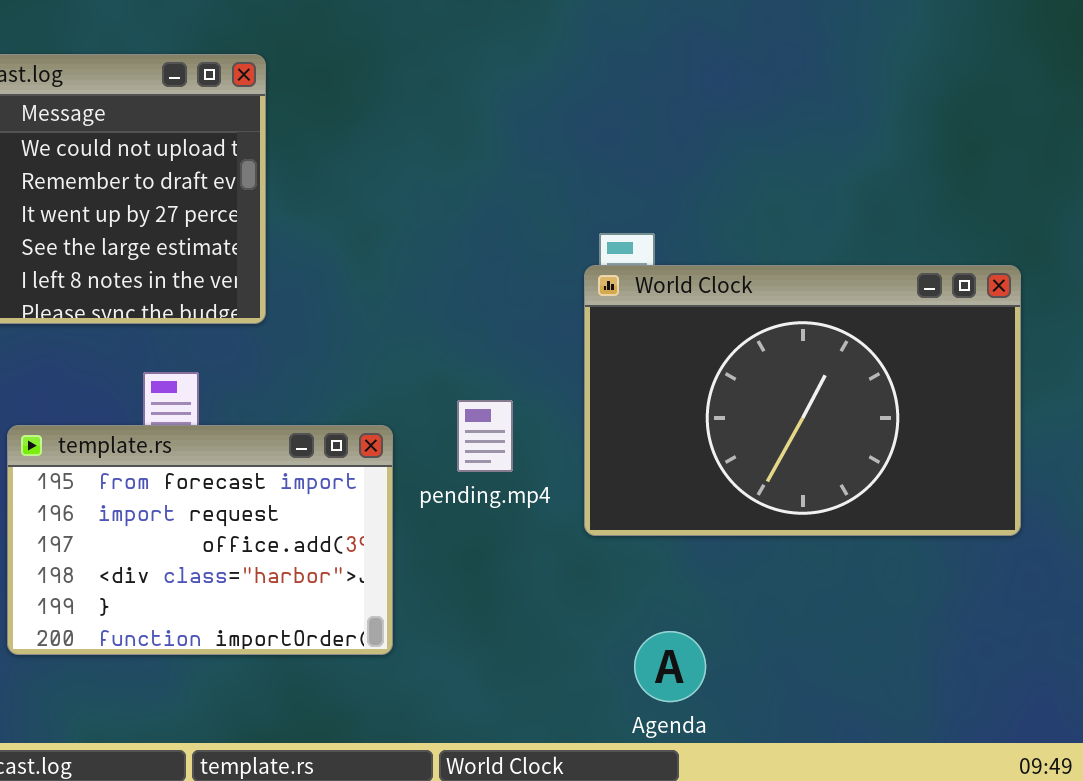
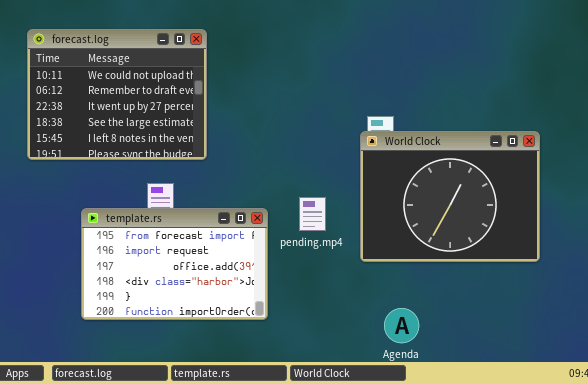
World Clock: [584,265,1021,536] -> [360,131,540,262], resized

